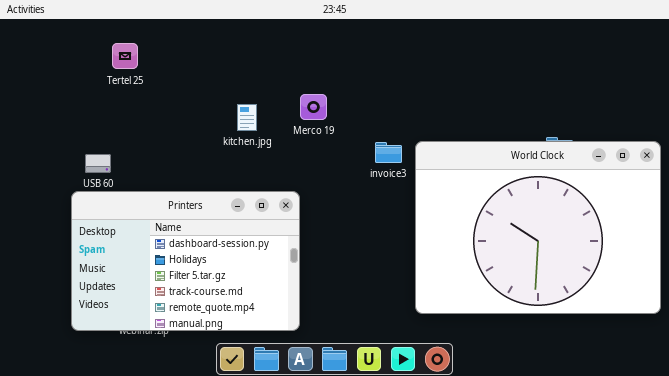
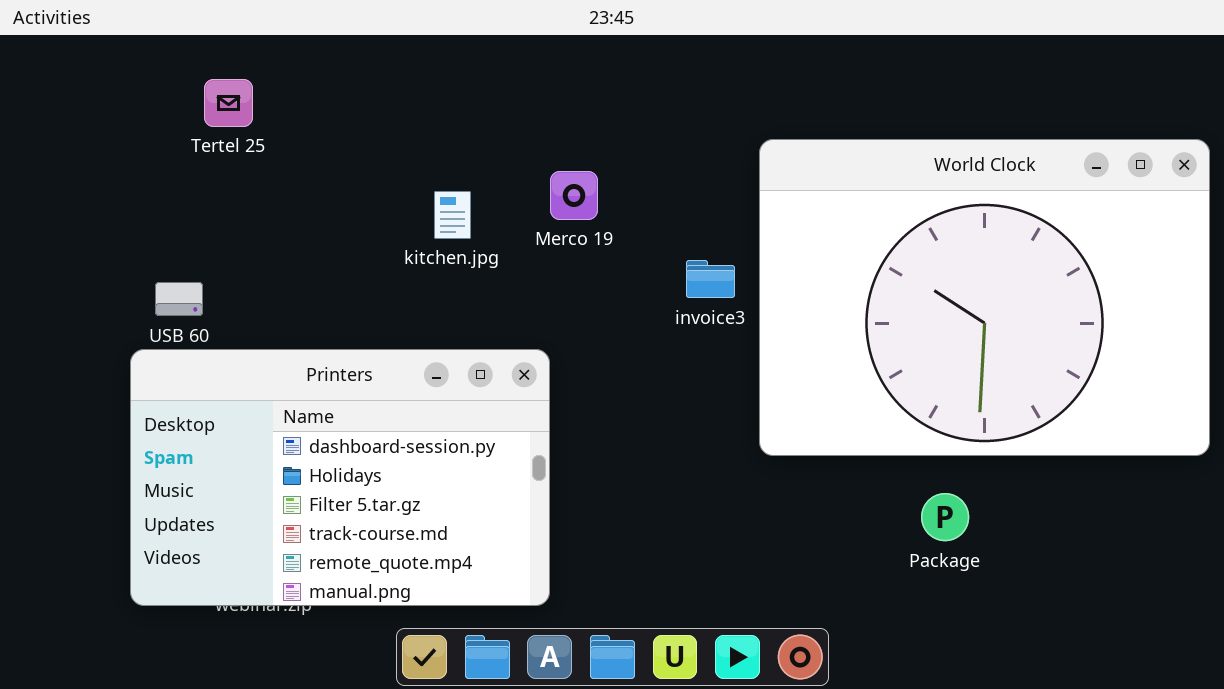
World Clock: [415,141,661,314] -> [759,139,1210,456], moved

